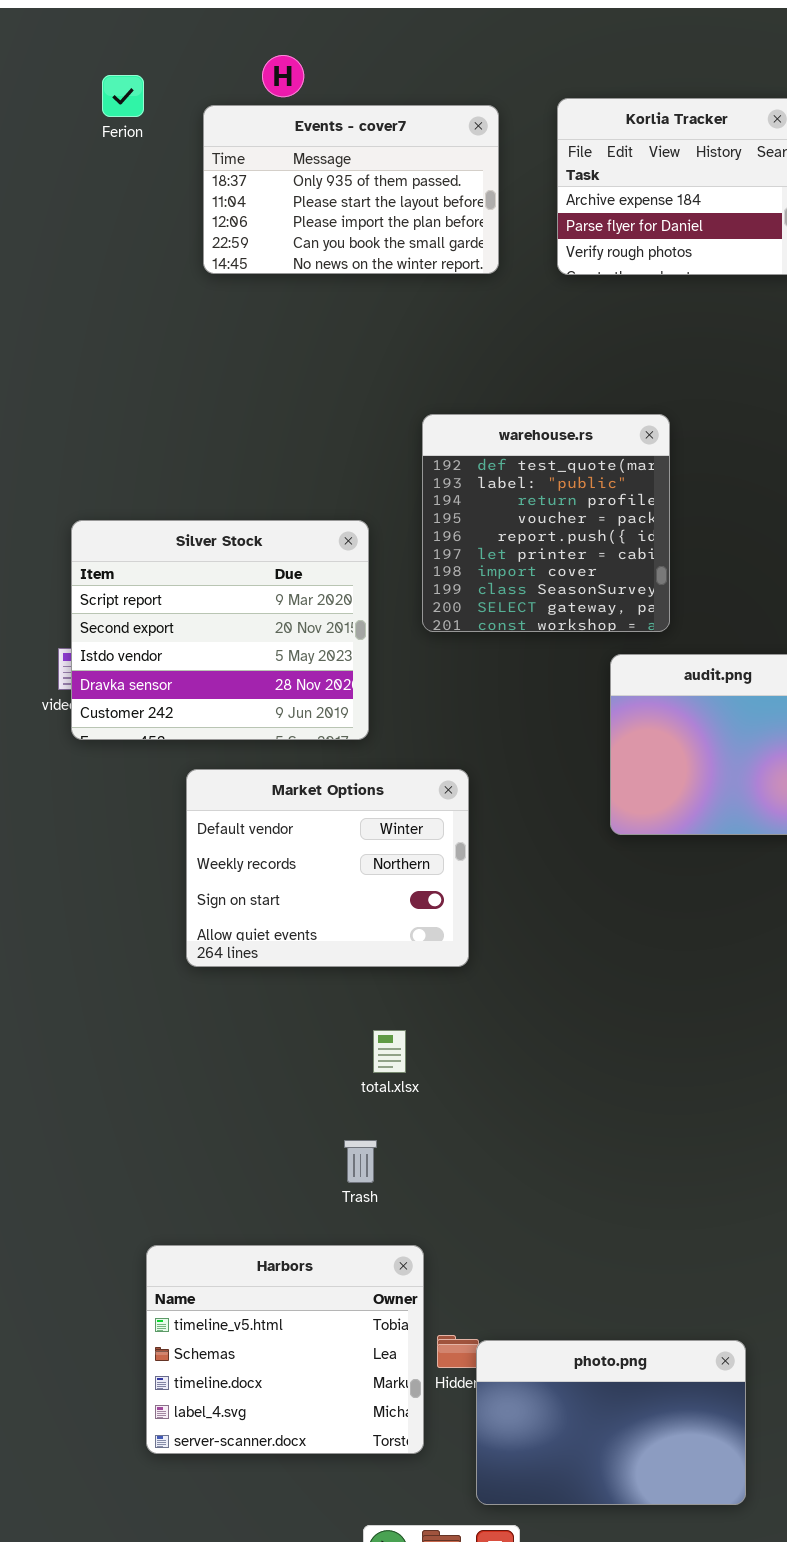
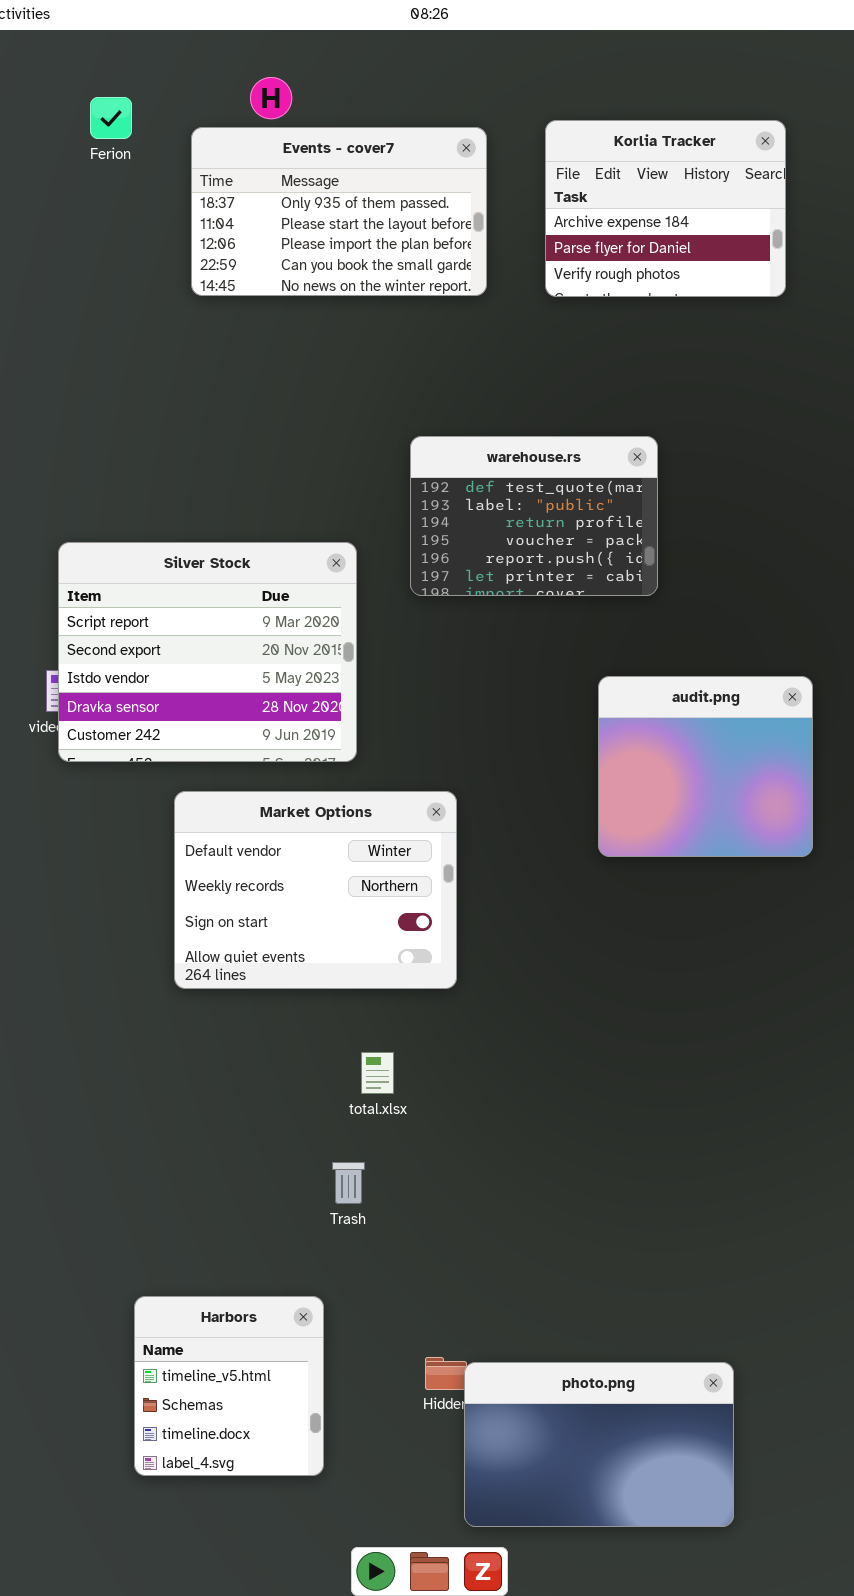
warehouse.rs: [422,414,670,632] -> [410,436,658,596], resized
Harbors: [146,1245,424,1454] -> [134,1296,324,1476], resized

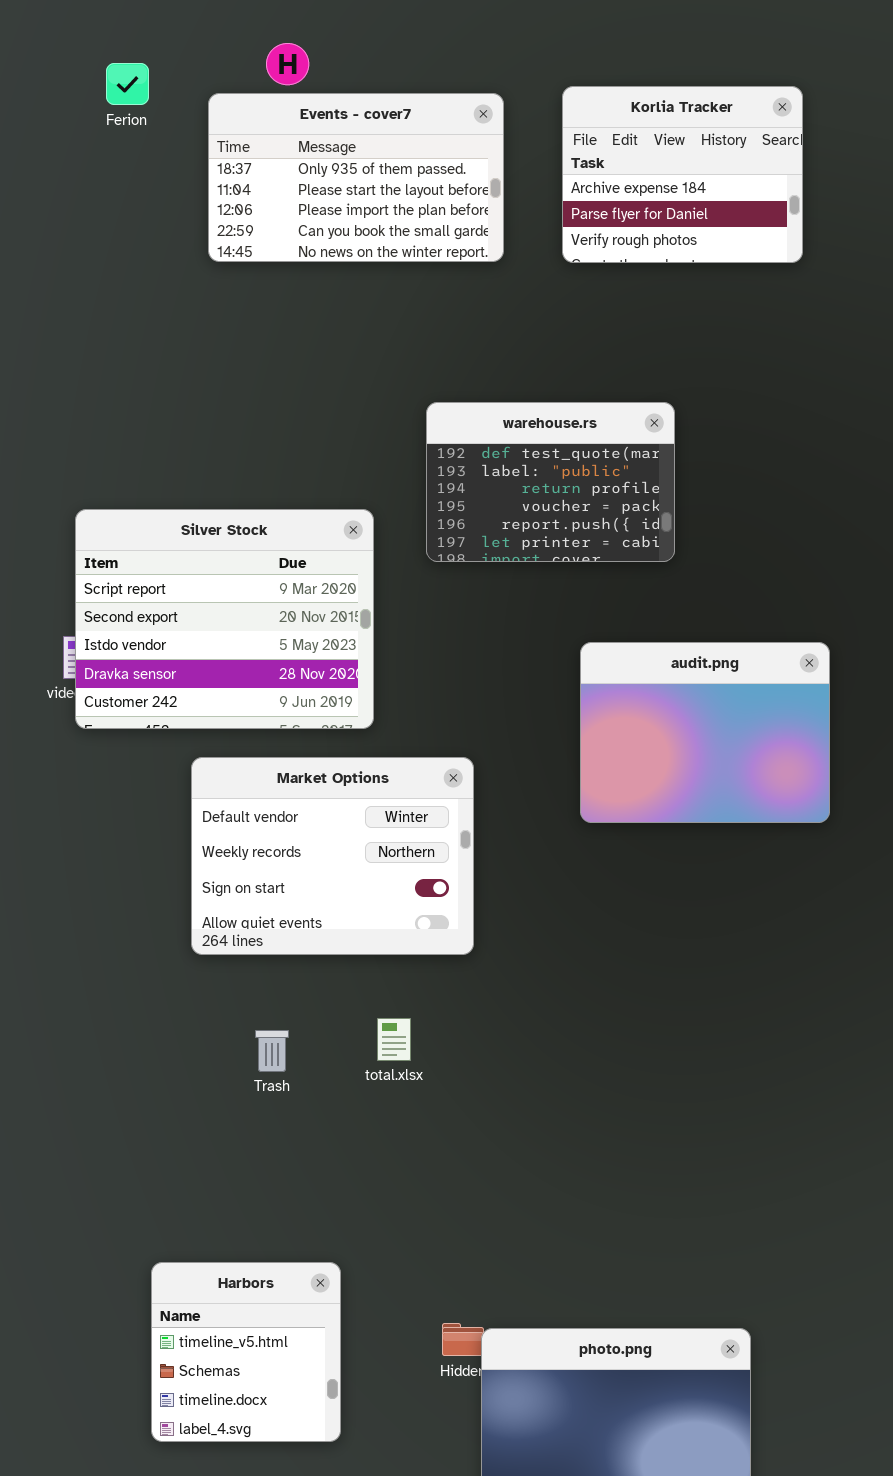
audit.png: [598,676,813,857] -> [580,642,830,823], resized
Trash: [332,1162,365,1204] -> [255,1030,289,1072], moved

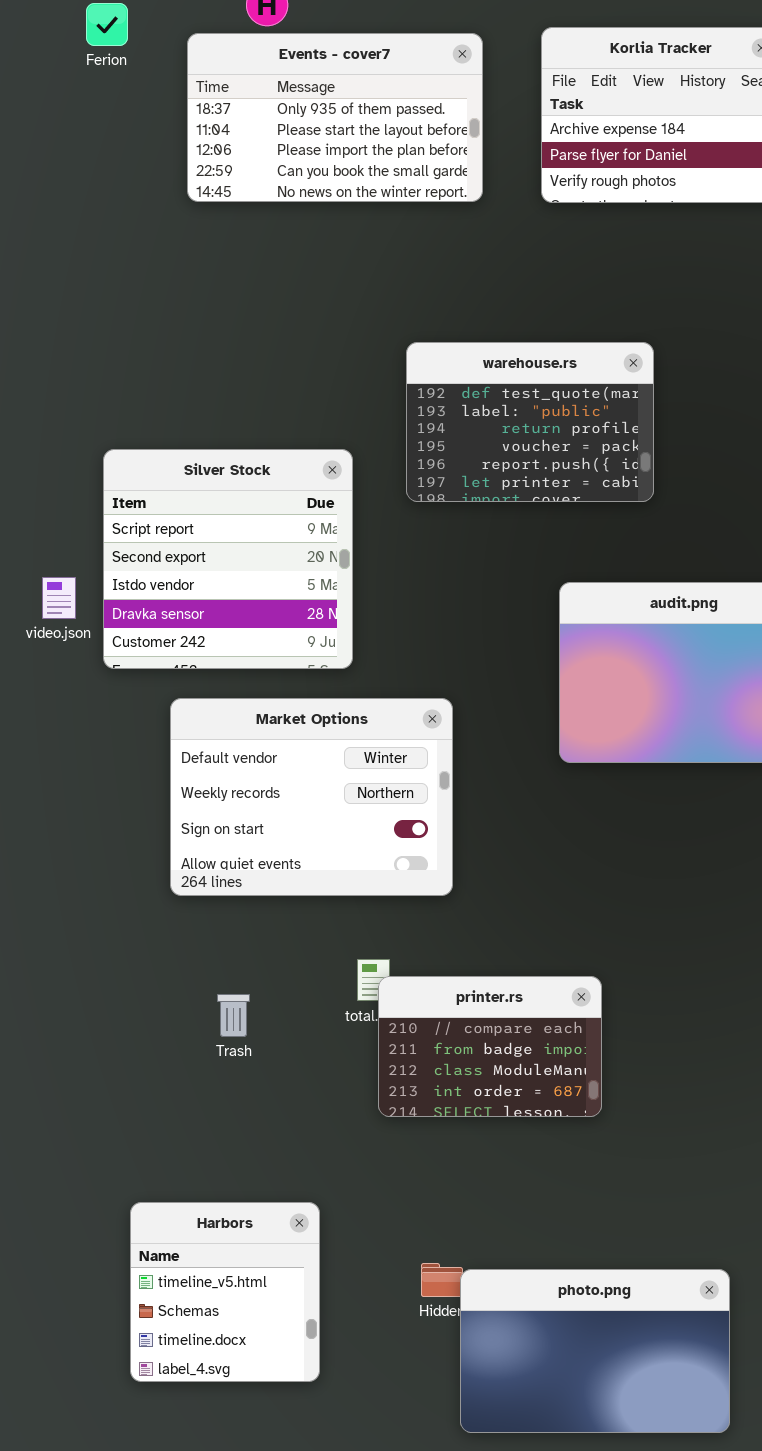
Silver Stock: [75,509,374,729] -> [103,449,353,669], resized
Trash: [255,1030,289,1072] -> [217,994,250,1037], moved
printer.rs: none -> [378,976,602,1117], opened

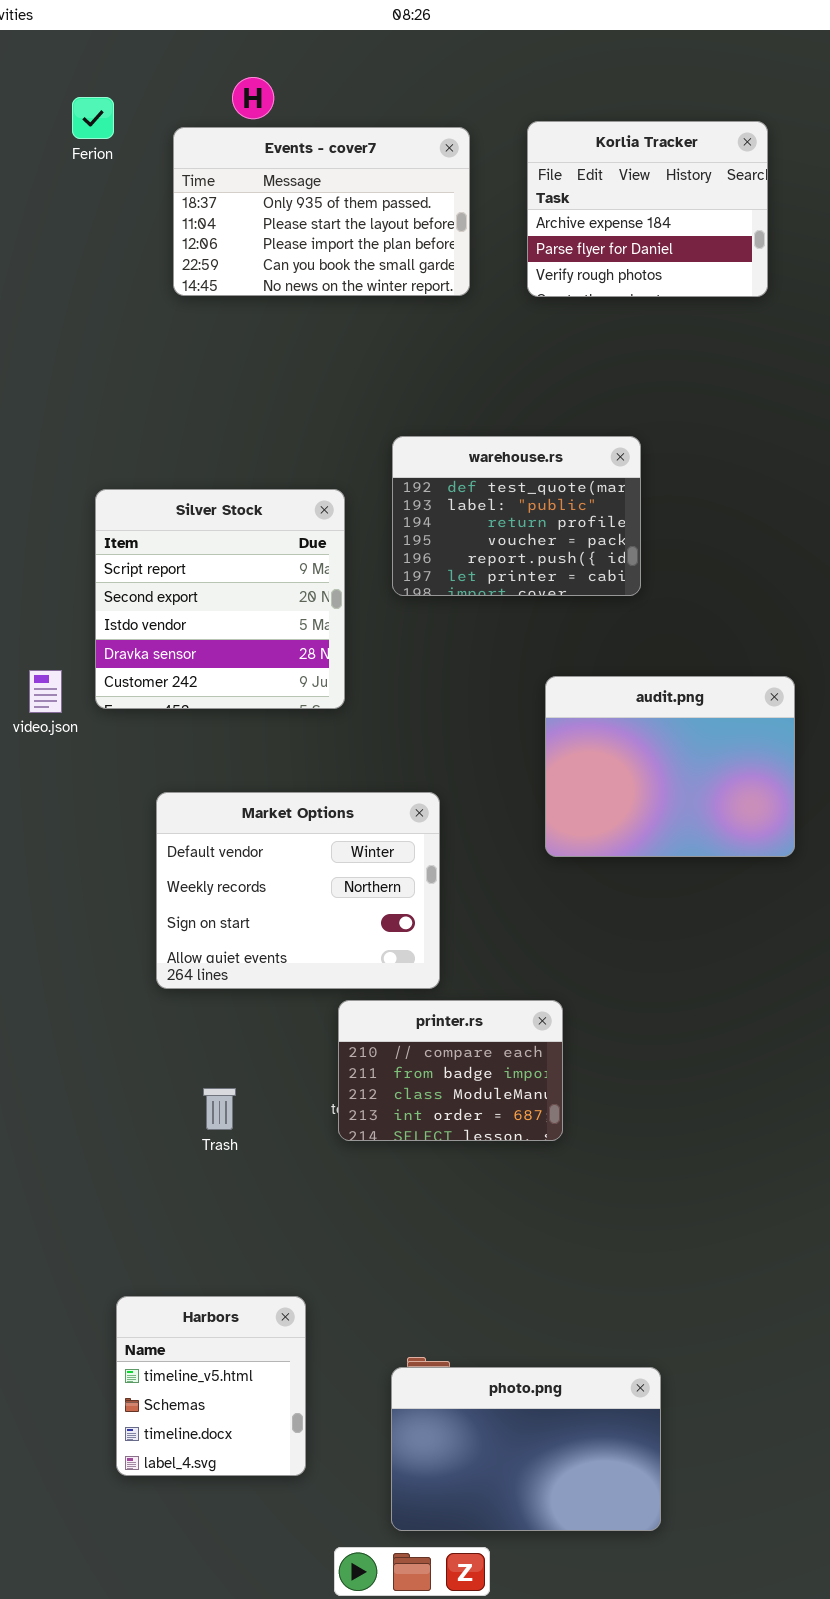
Silver Stock: [103,449,353,669] -> [95,489,345,709], moved
printer.rs: [378,976,602,1117] -> [338,1000,563,1141], moved
photo.png: [460,1269,730,1433] -> [391,1367,661,1531], moved

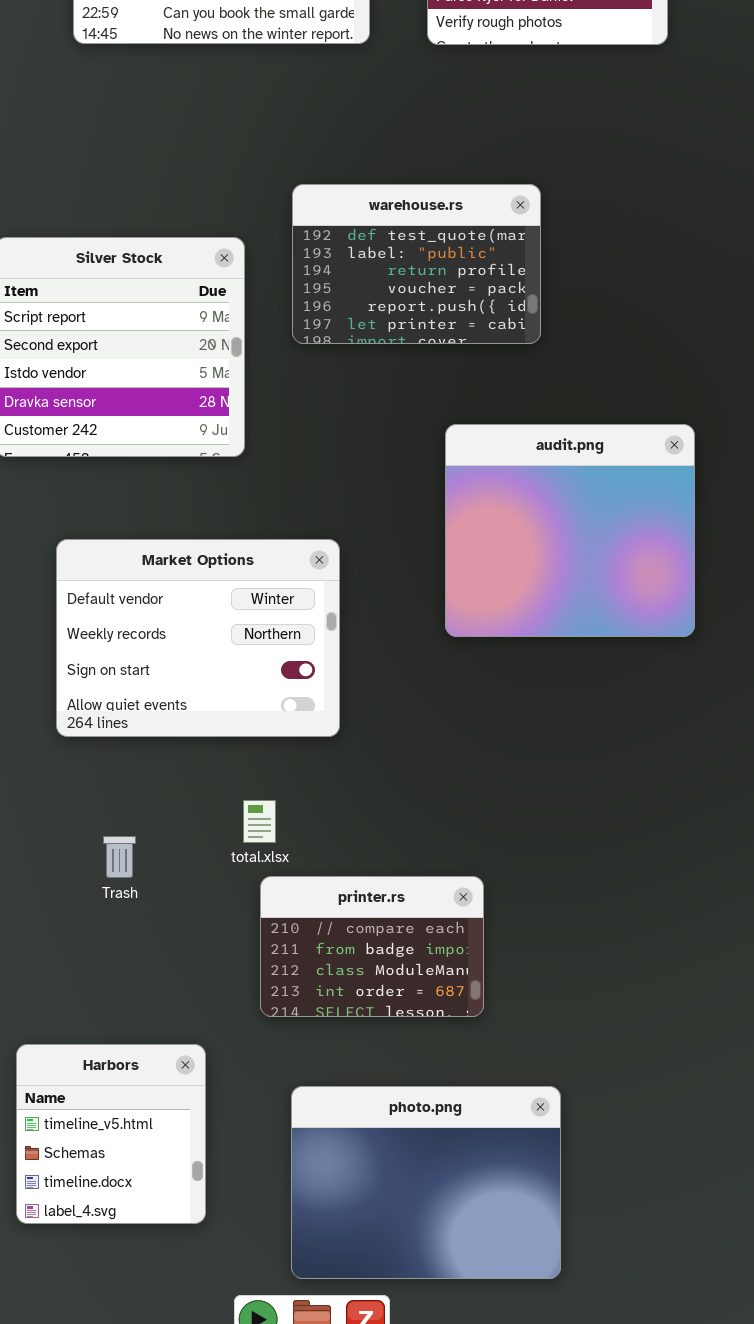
audit.png: [545,676,795,857] -> [445,424,695,637], resized
printer.rs: [338,1000,563,1141] -> [260,876,484,1017], moved
photo.png: [391,1367,661,1531] -> [291,1086,561,1279], resized

